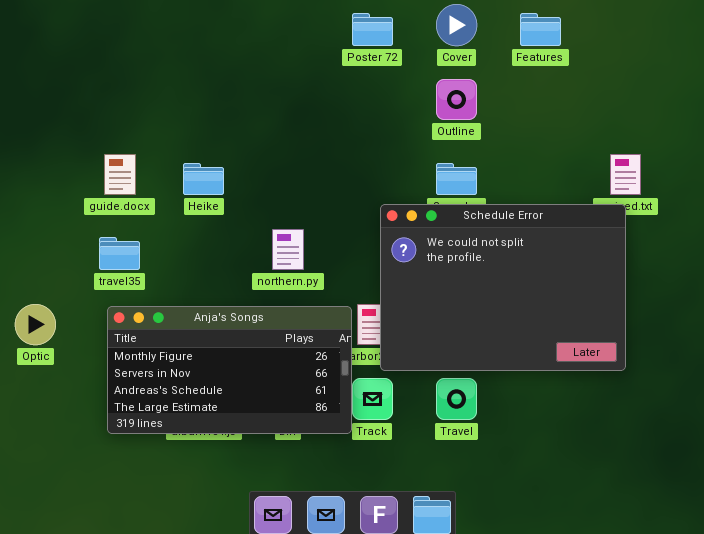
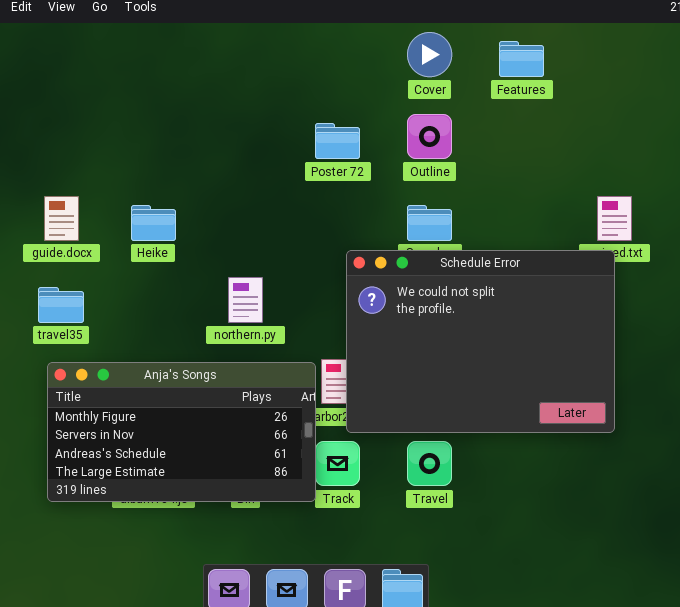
Poster 72: [352,13,393,46] -> [315,123,360,159], moved

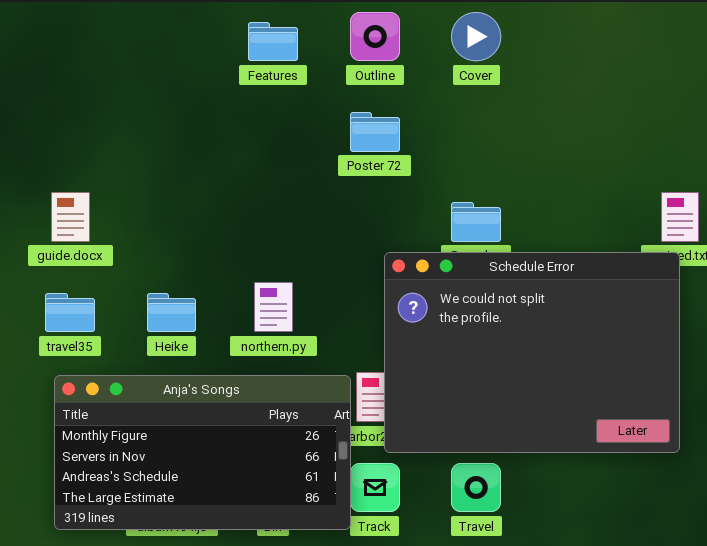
Features: [499,41,544,77] -> [248,22,298,61], moved
Outline: [407,114,452,159] -> [350,12,400,61], moved
Heike: [131,205,176,241] -> [147,293,196,332], moved

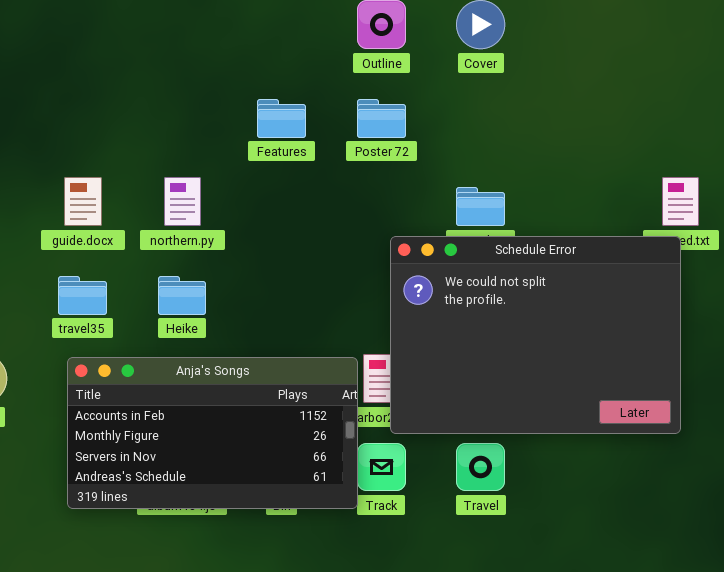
Features: [248,22,298,61] -> [257,99,306,138], moved
northern.py: [254,282,293,332] -> [164,177,201,226], moved
Anja's Songs: [54,375,351,530] -> [67,357,358,509], scrolled up 1 row

